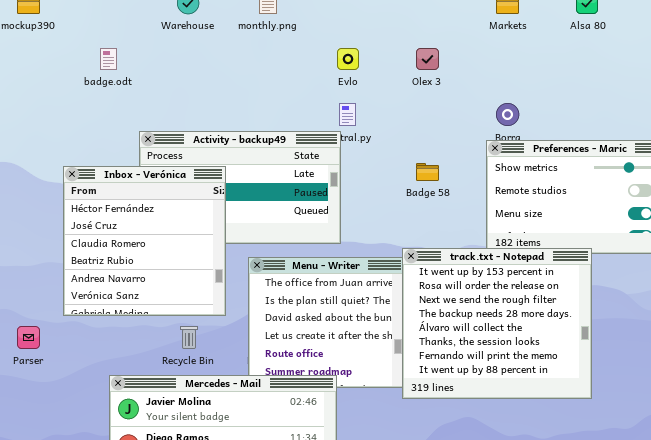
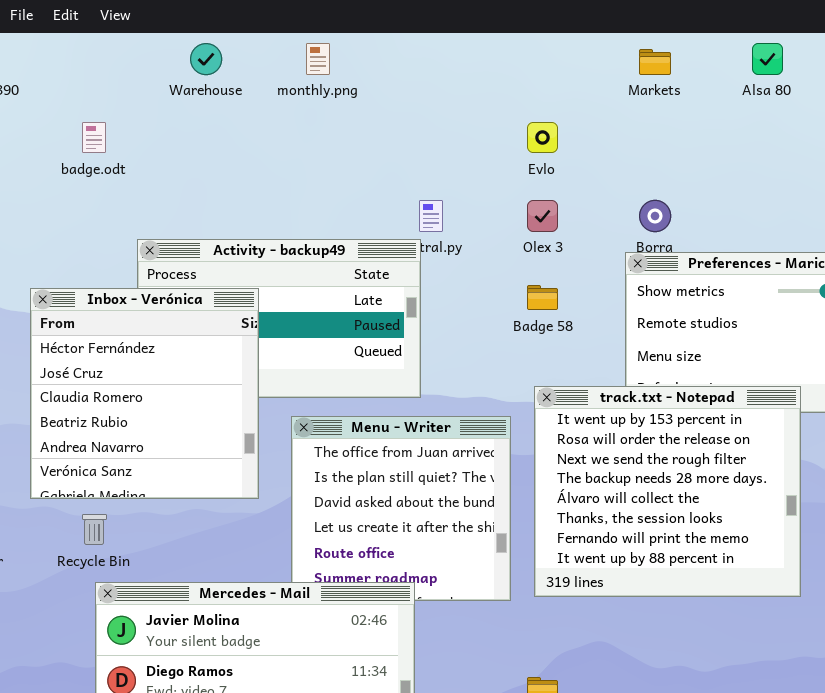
Evlo: [337,48,359,70] -> [527,122,558,153], moved
Olex 3: [416,48,439,70] -> [527,200,558,232], moved
track.txt - Notepad: [402,248,592,399] -> [534,386,801,597], moved
Recycle Bin: [180,326,198,349] -> [82,514,107,545], moved

